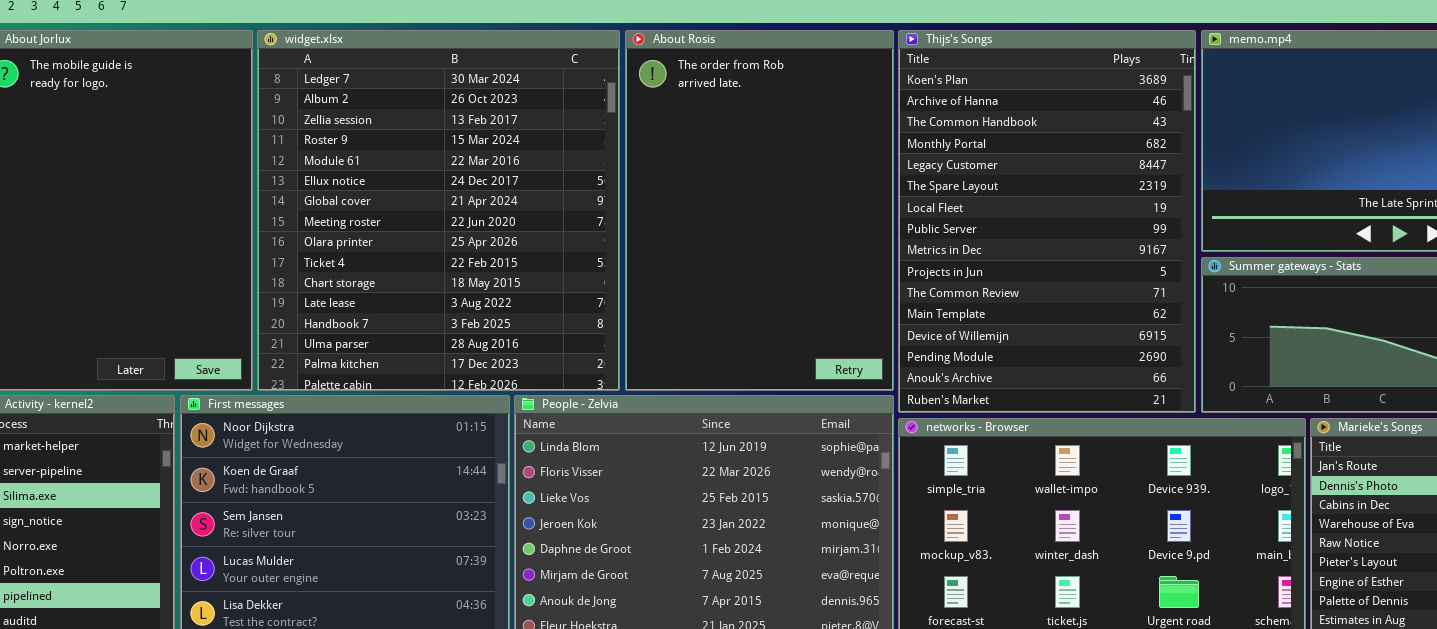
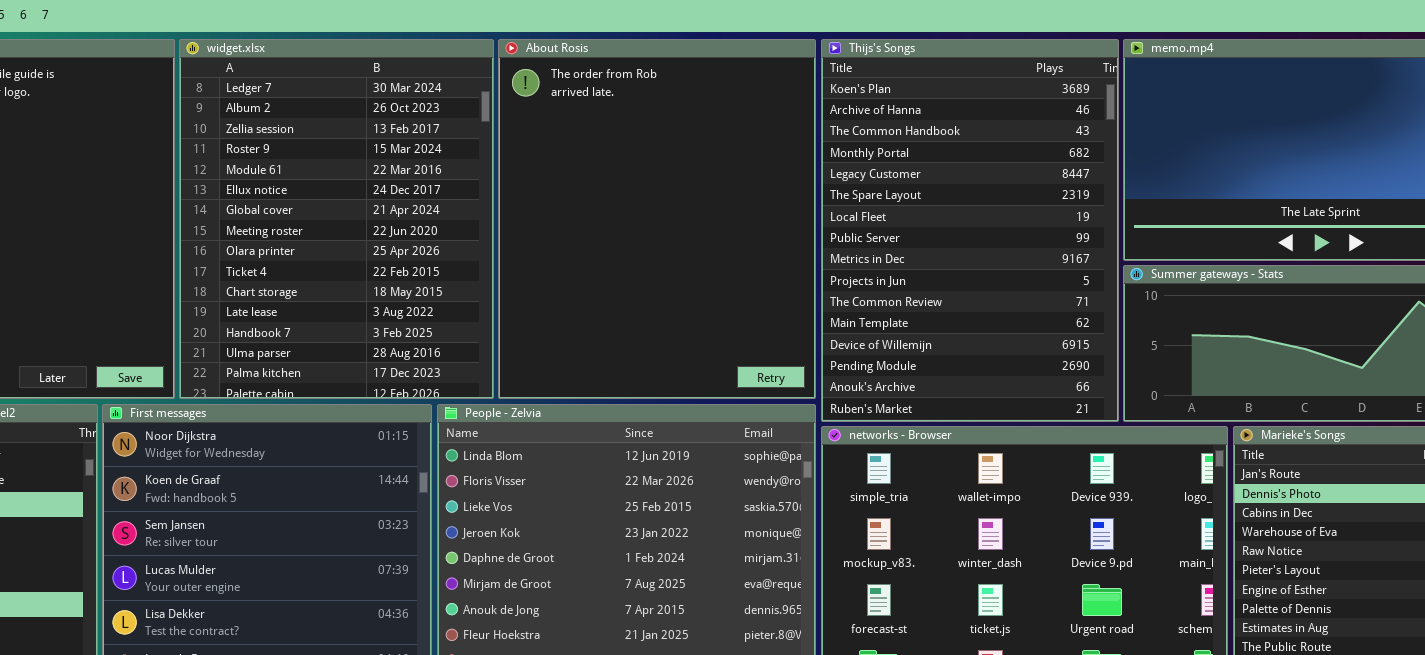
widget.xlsx: [257,30,620,391] -> [179,39,494,399], resized
About Rosis: [625,30,894,391] -> [498,39,816,399], resized

